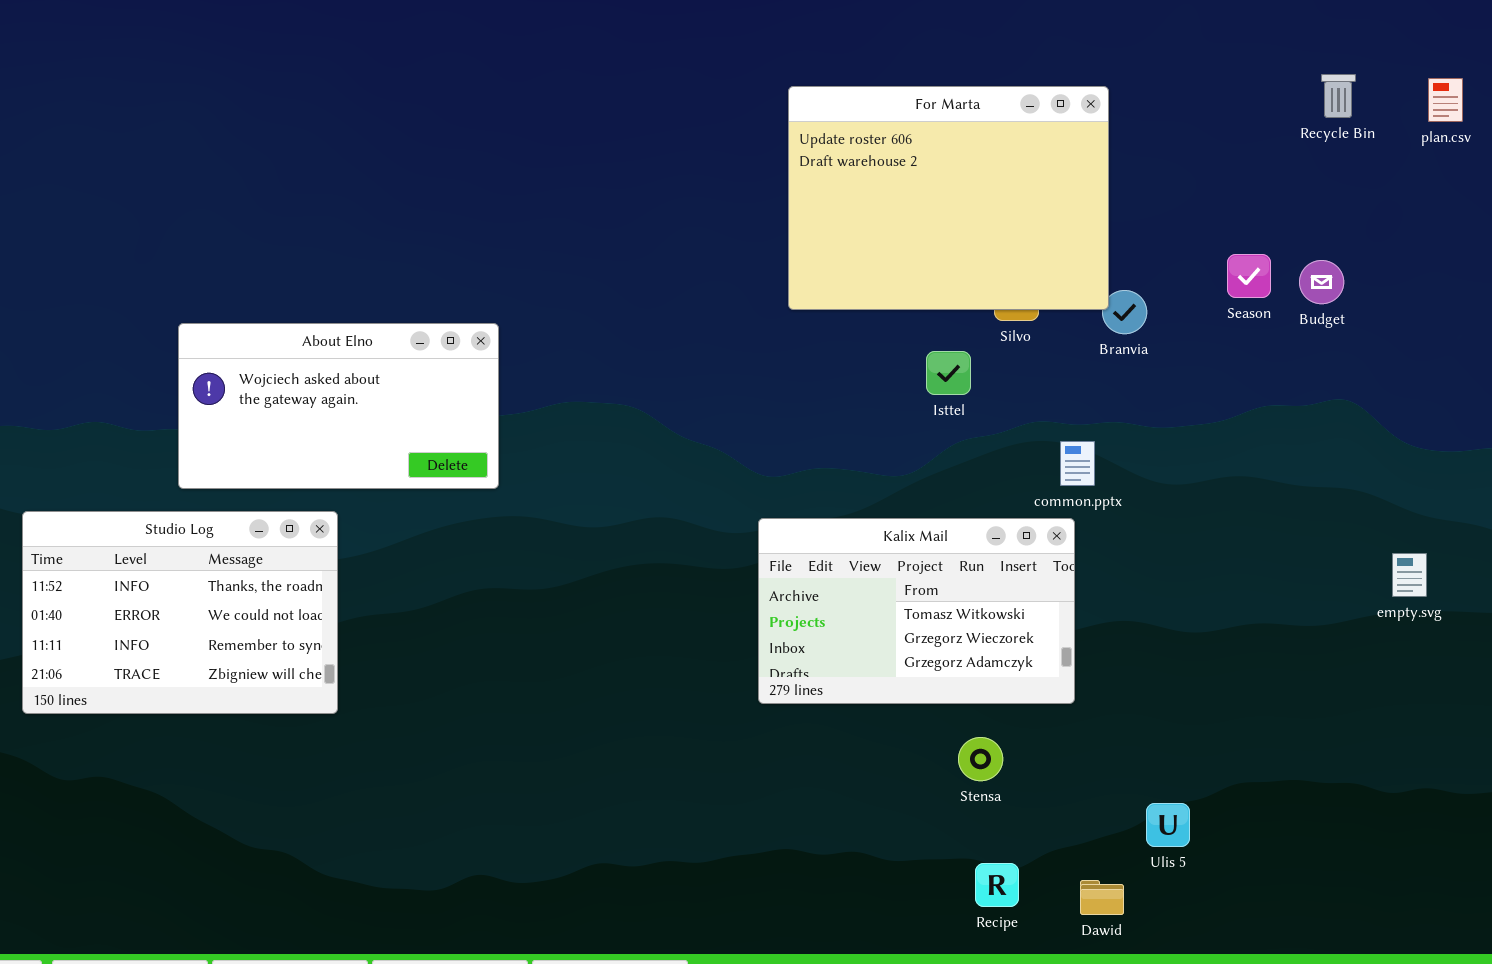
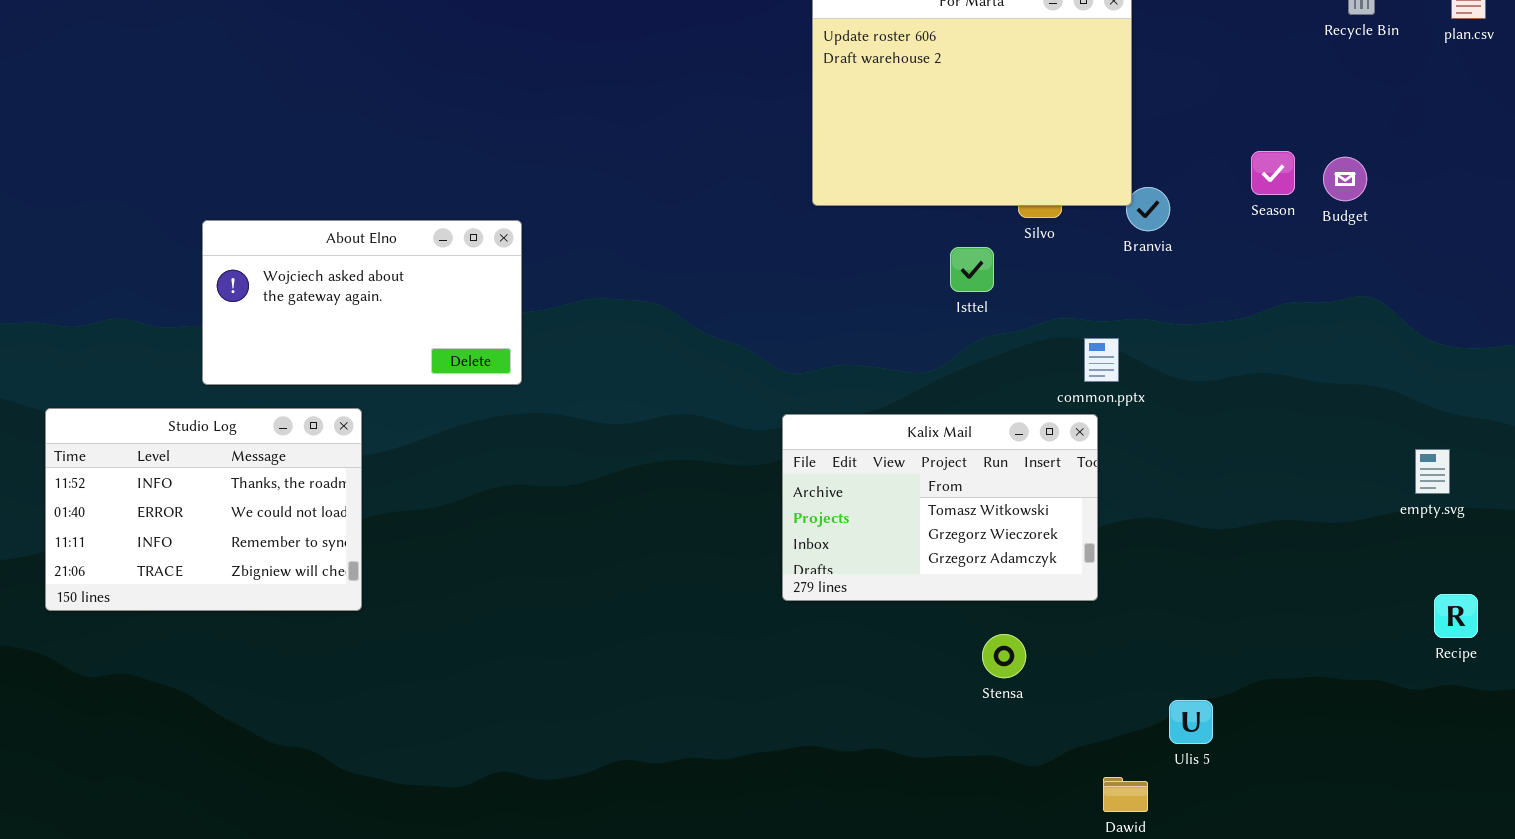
Recipe: [975,863,1019,907] -> [1434,594,1478,638], moved

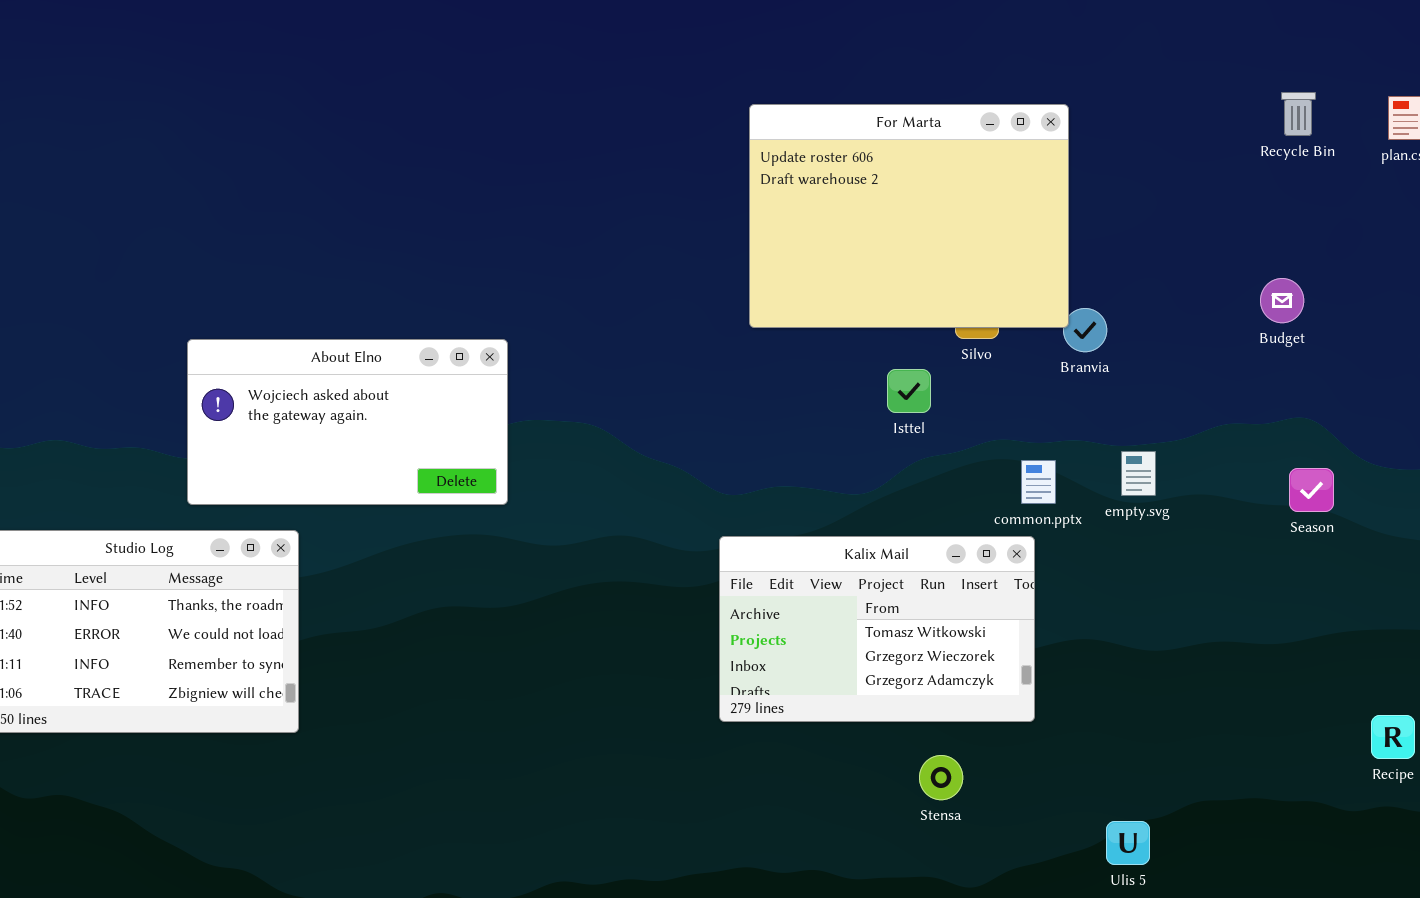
Season: [1251,151,1295,195] -> [1289,468,1334,512], moved
About Elno: [202,220,522,385] -> [187,339,508,505], moved
empty.svg: [1415,449,1450,494] -> [1121,451,1156,496], moved

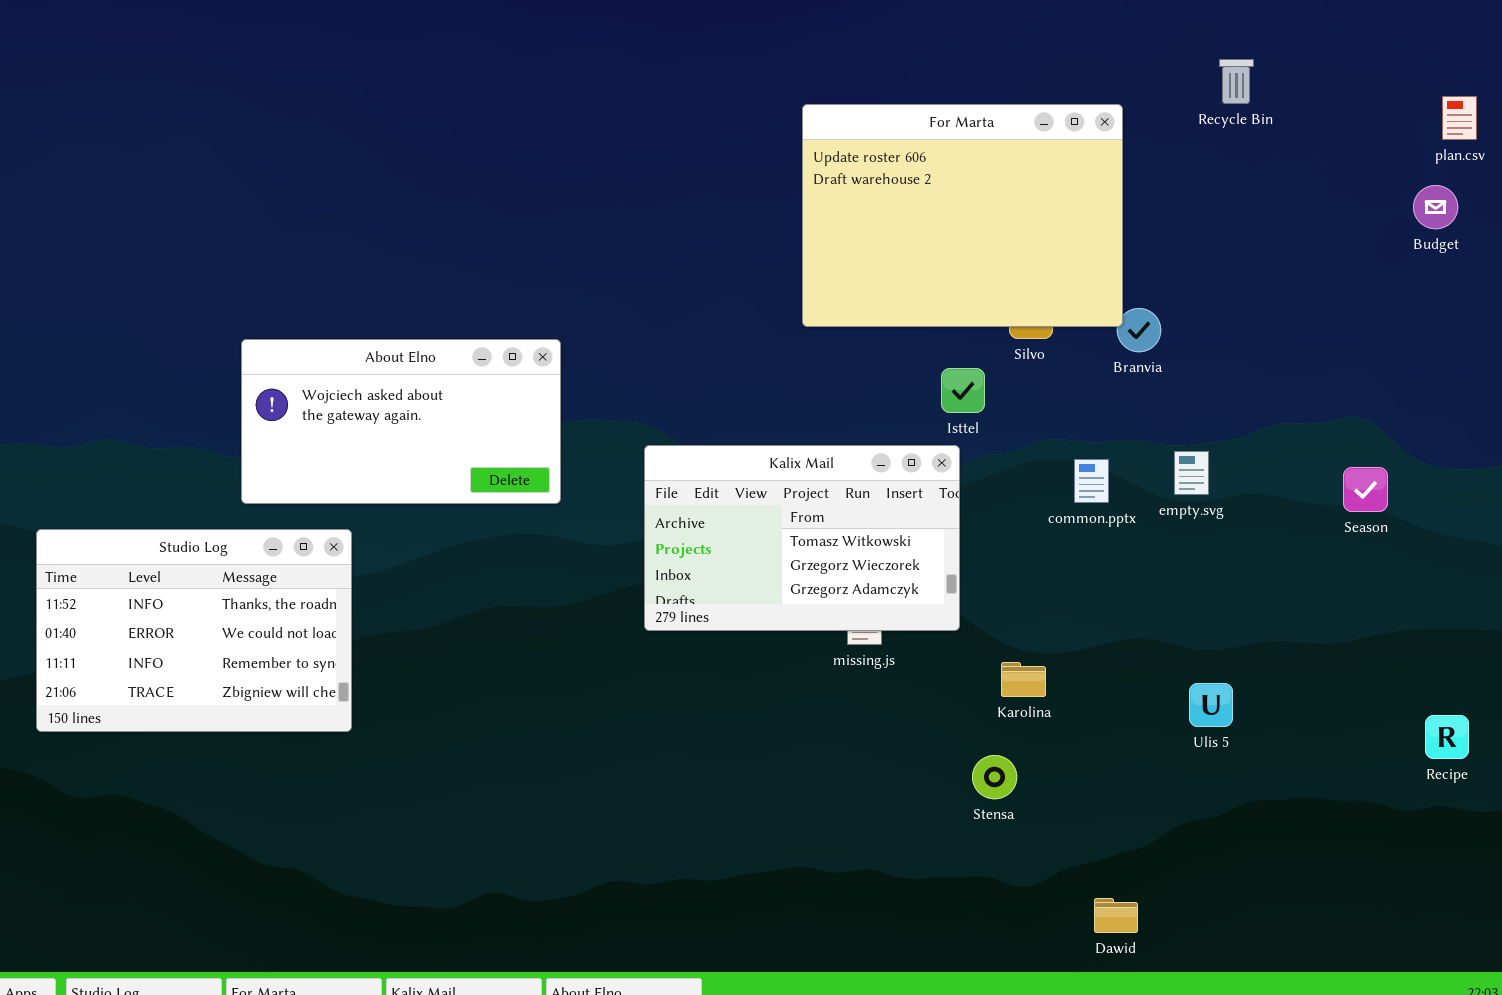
Recycle Bin: [1281,92,1316,136] -> [1219,59,1254,104], moved
Budget: [1260,278,1304,323] -> [1413,185,1458,229], moved
Kalix Mail: [719,536,1035,722] -> [644,445,960,631], moved
Ulis 5: [1106,821,1150,865] -> [1189,683,1233,727], moved

